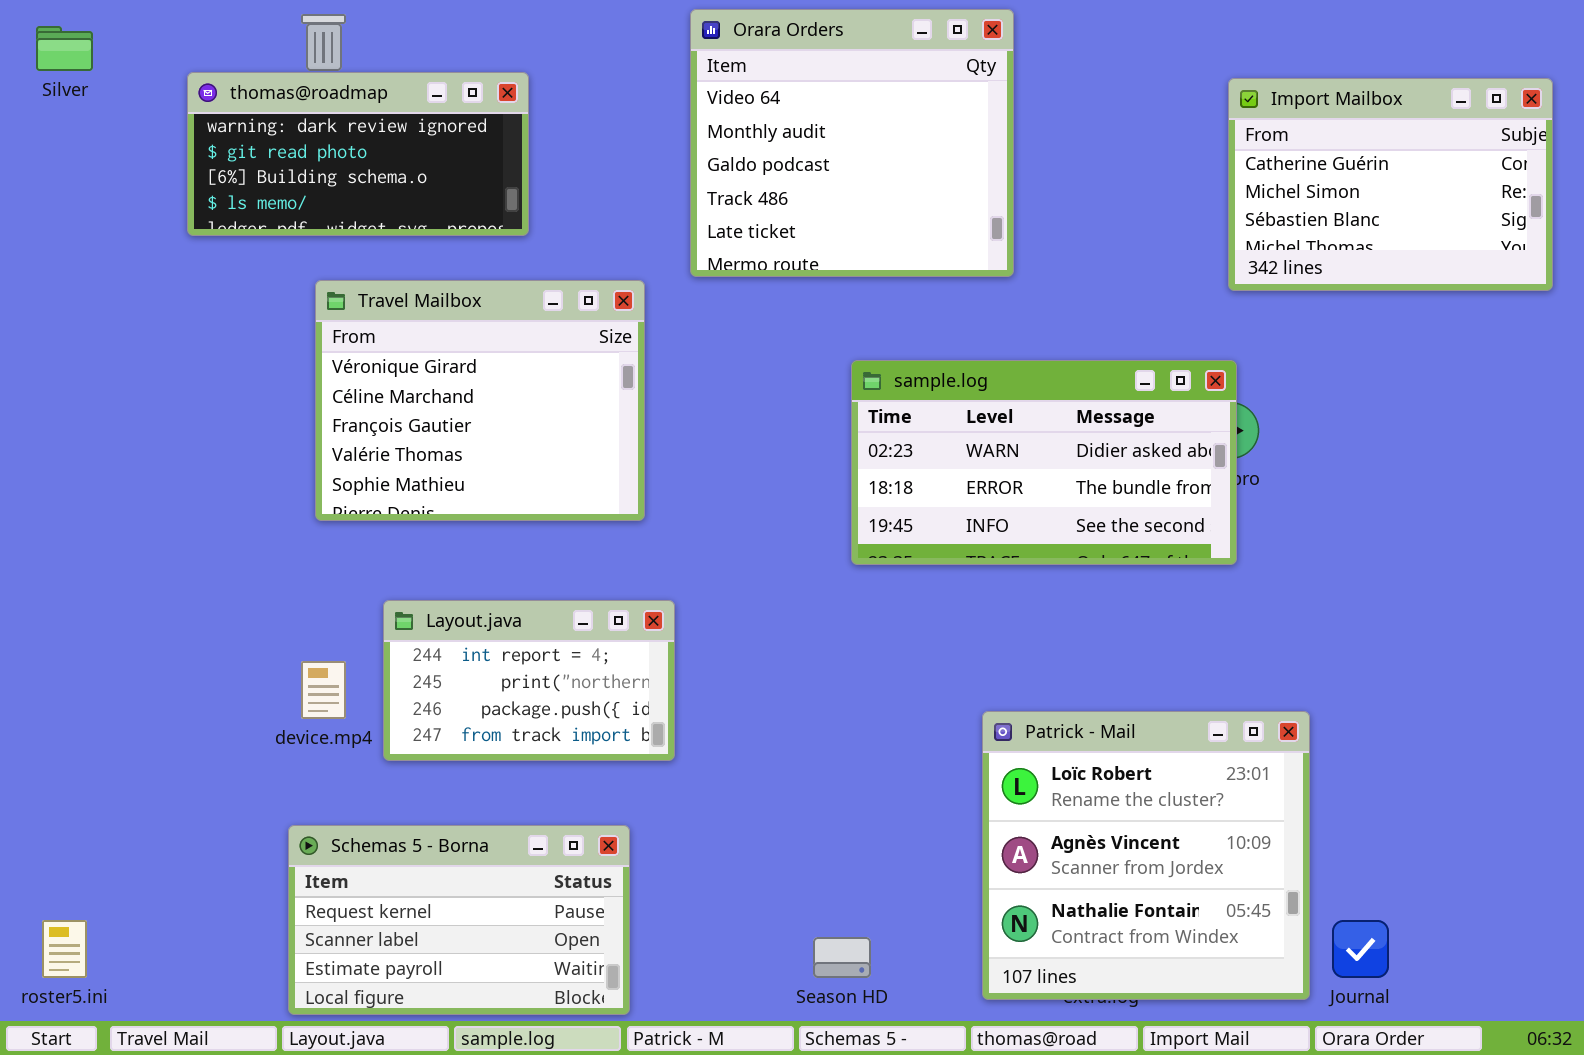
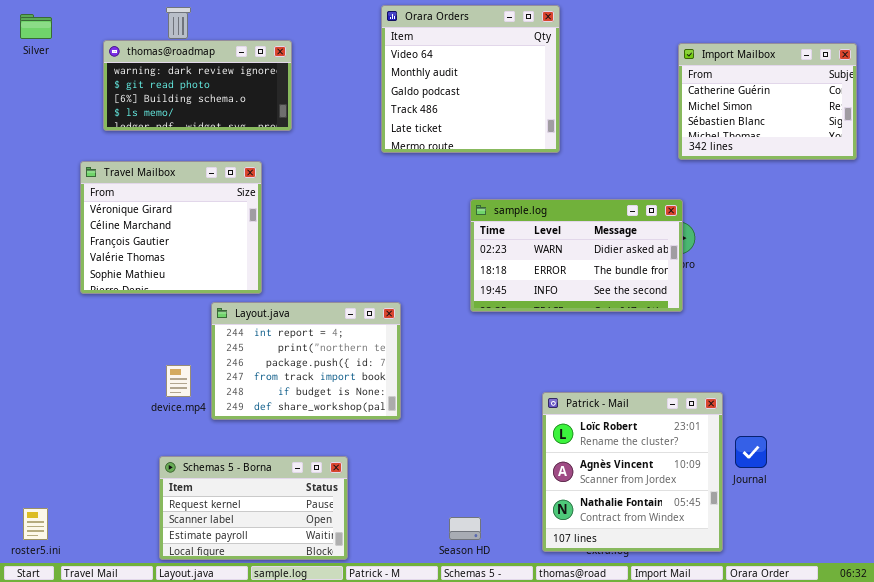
Travel Mailbox: [315,280,645,521] -> [80,161,262,294], moved
Layout.java: [383,600,675,761] -> [211,302,401,420], resized
Journal: [1332,920,1389,978] -> [735,436,767,468], moved

